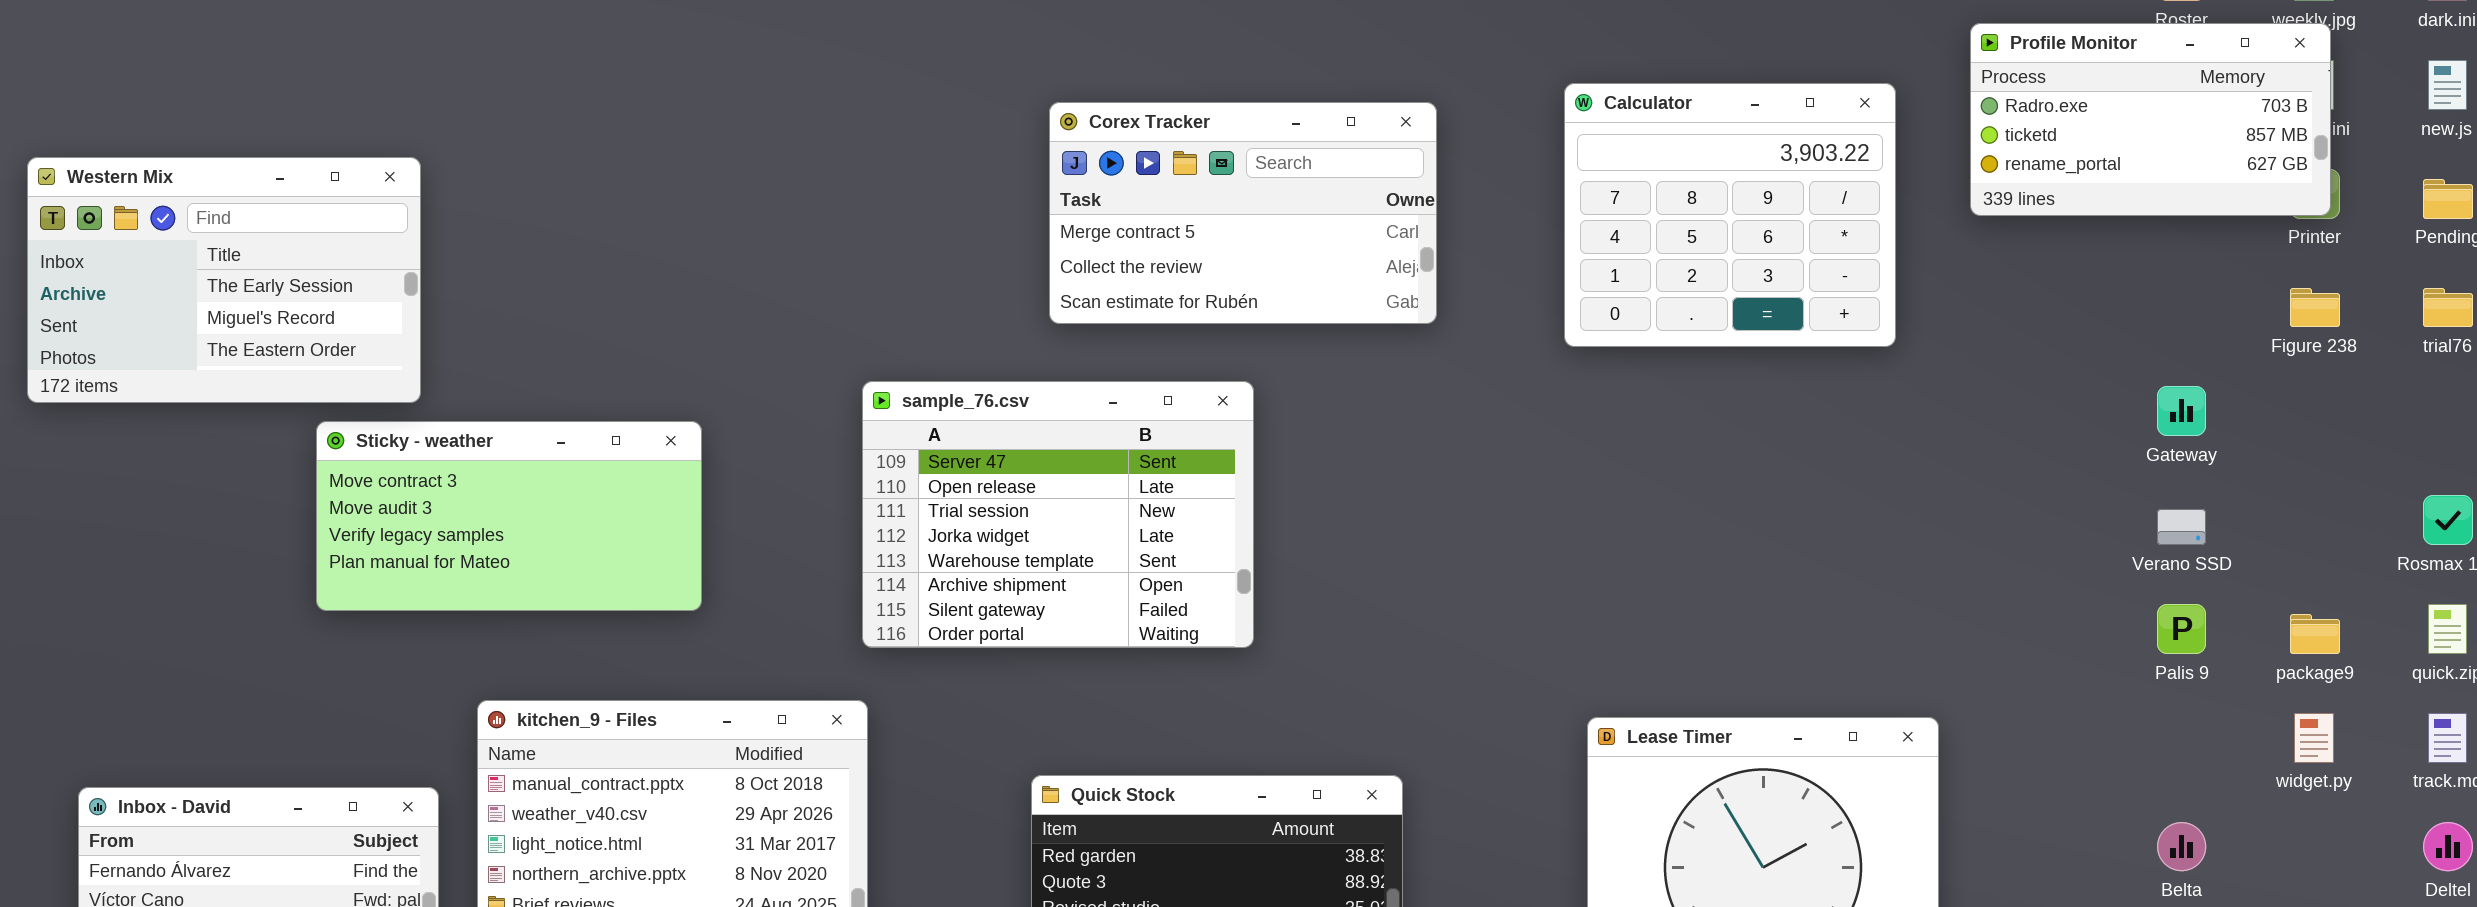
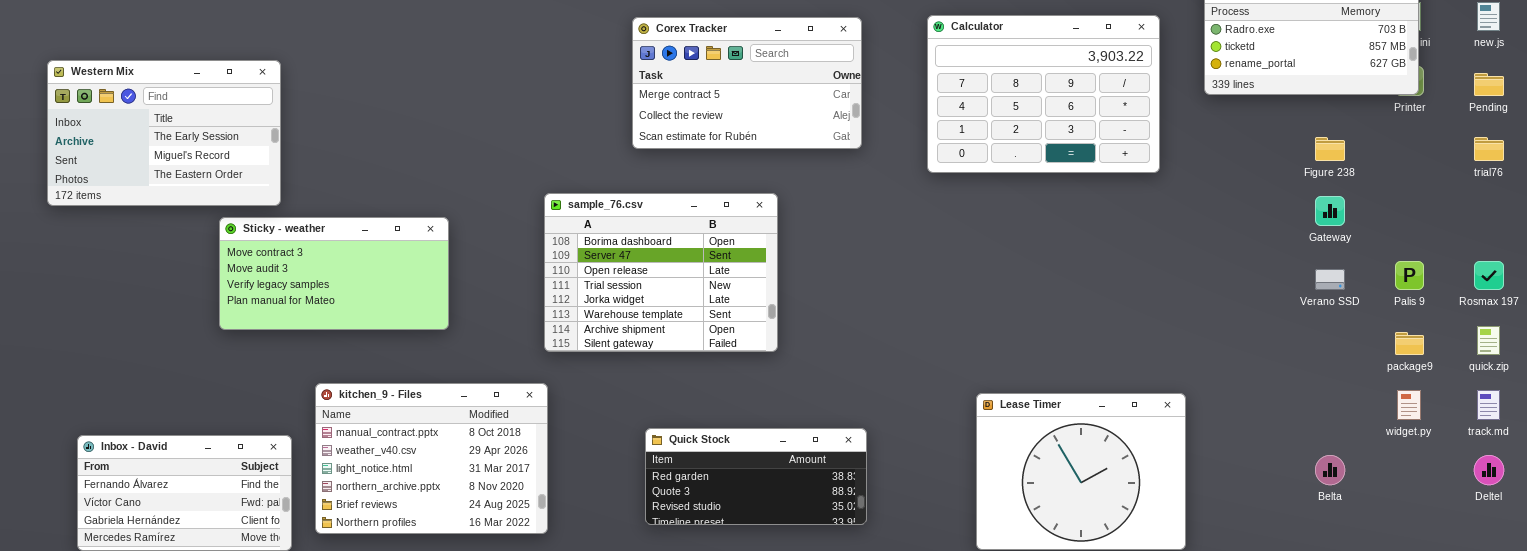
Calculator: [1564,83,1896,347] -> [927,15,1160,173], resized
Corex Tracker: [1049,102,1437,324] -> [632,17,862,149], moved
Figure 238: [2290,288,2340,327] -> [1315,137,1345,161], moved
sample_76.csv: [862,381,1254,648] -> [544,193,778,352], scrolled up 1 row
Palis 9: [2157,604,2206,654] -> [1395,261,1424,290], moved

